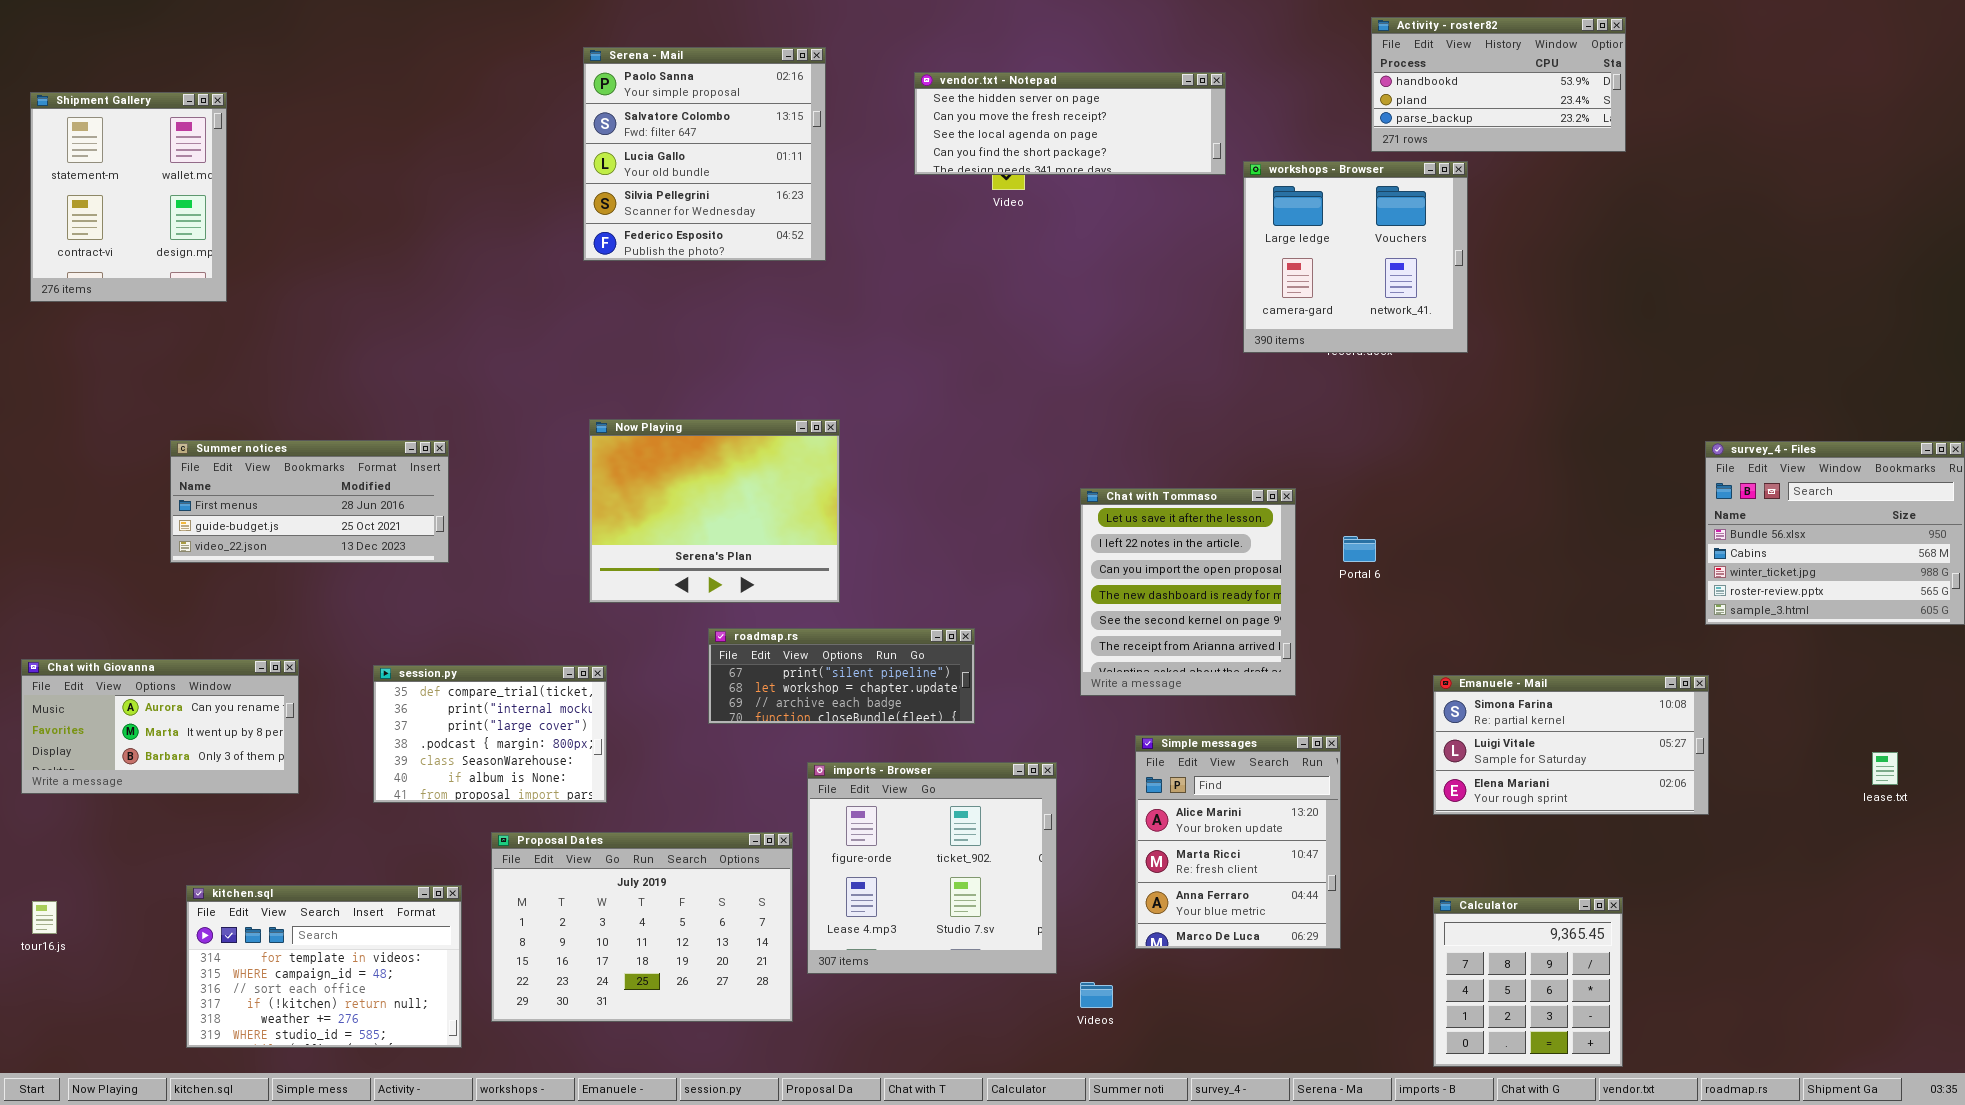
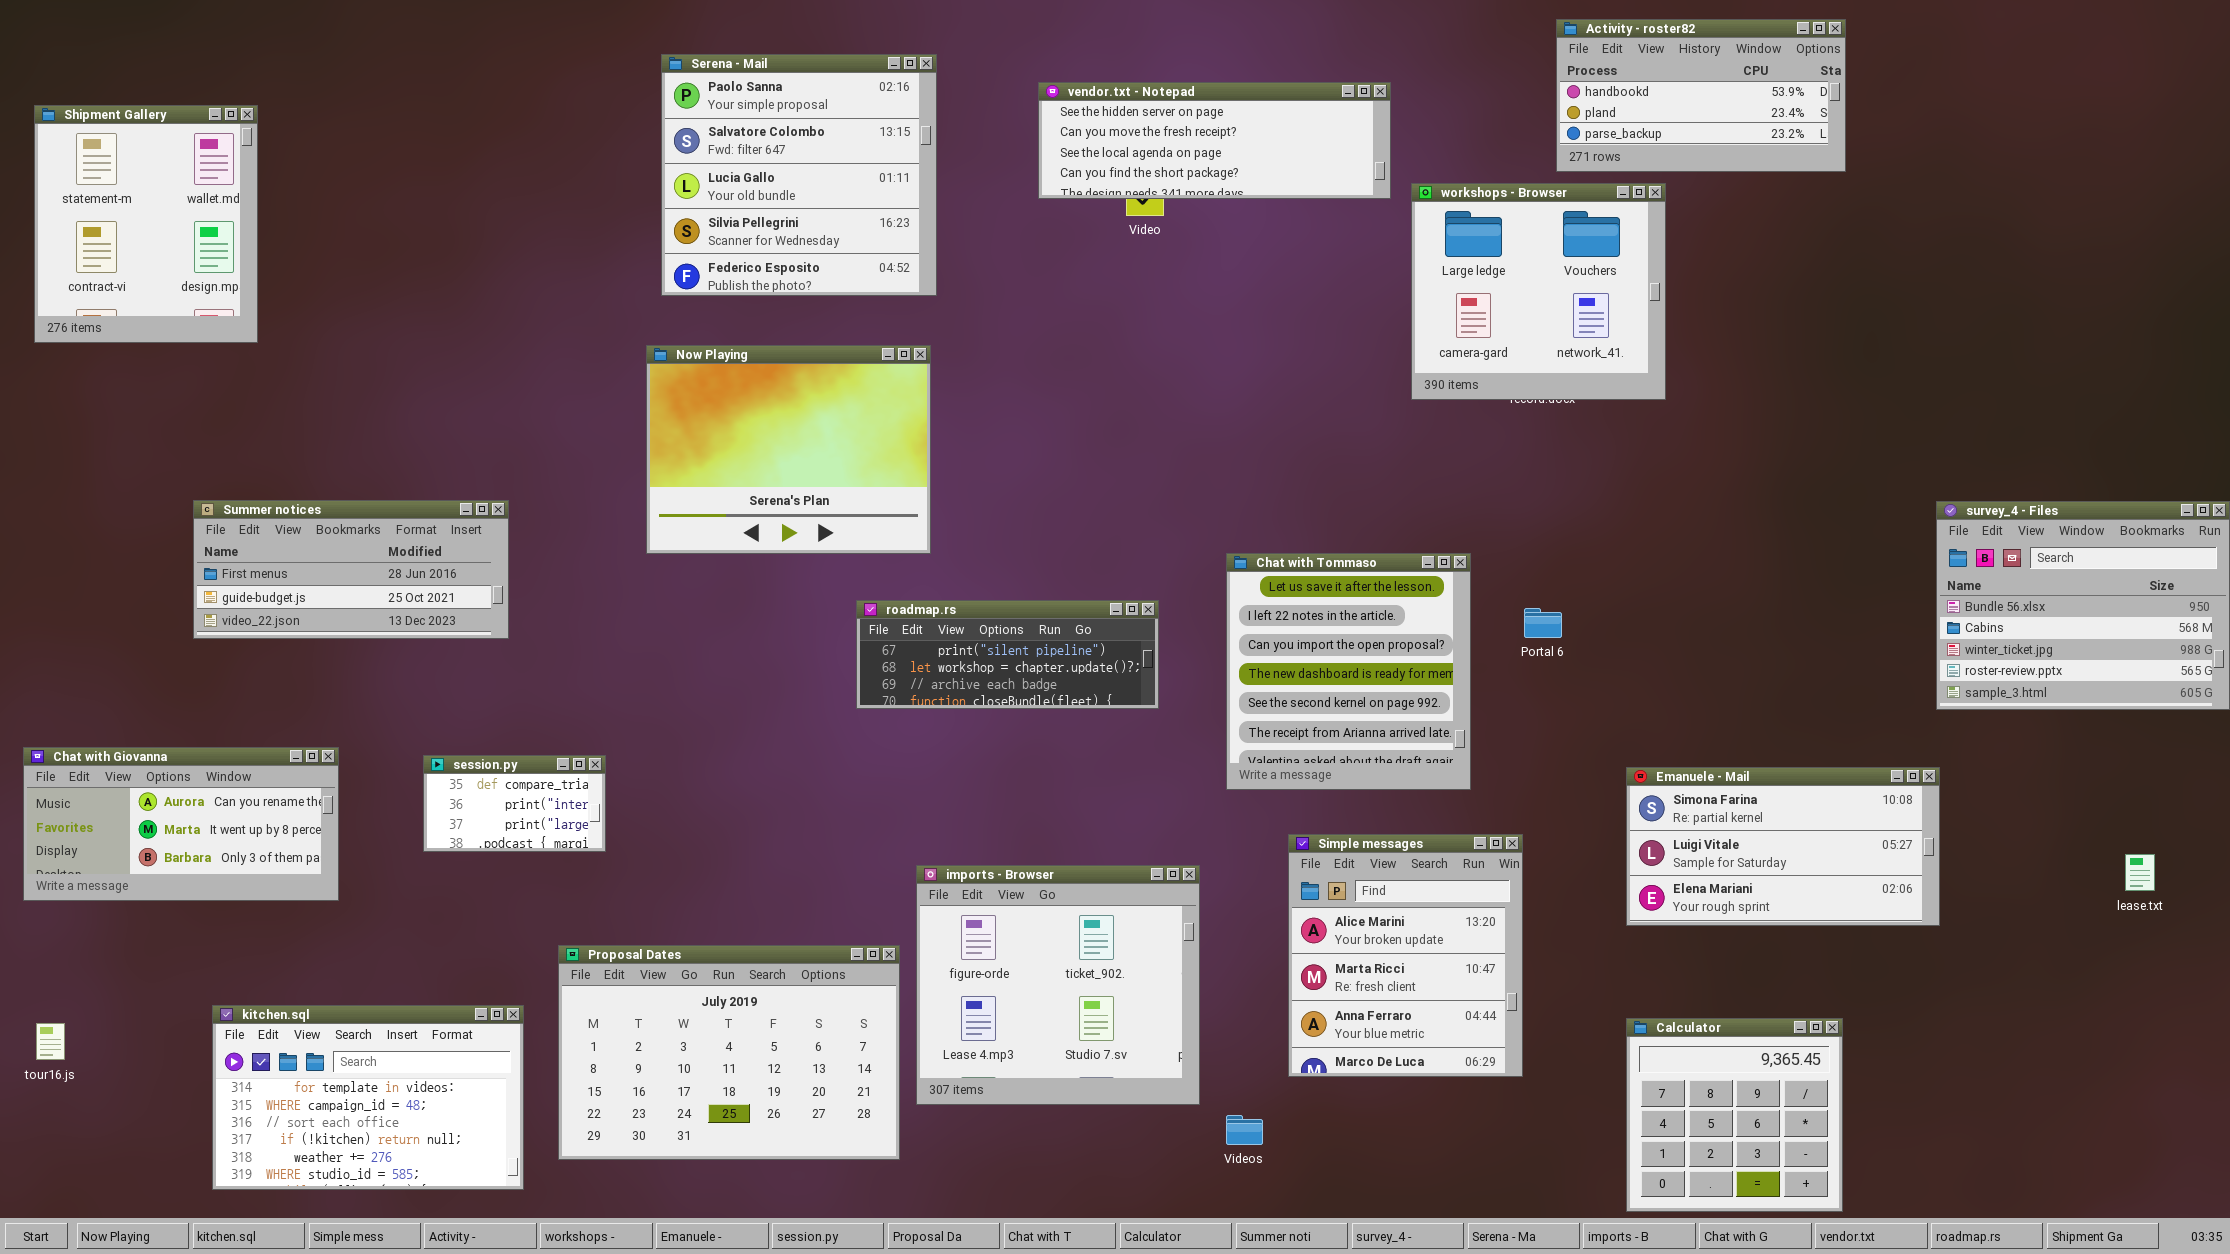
Now Playing: [589,419,840,603] -> [646,345,931,554], moved
roadmap.rs: [708,628,975,724] -> [856,600,1159,709], moved
session.py: [373,665,607,803] -> [423,755,606,852], resized

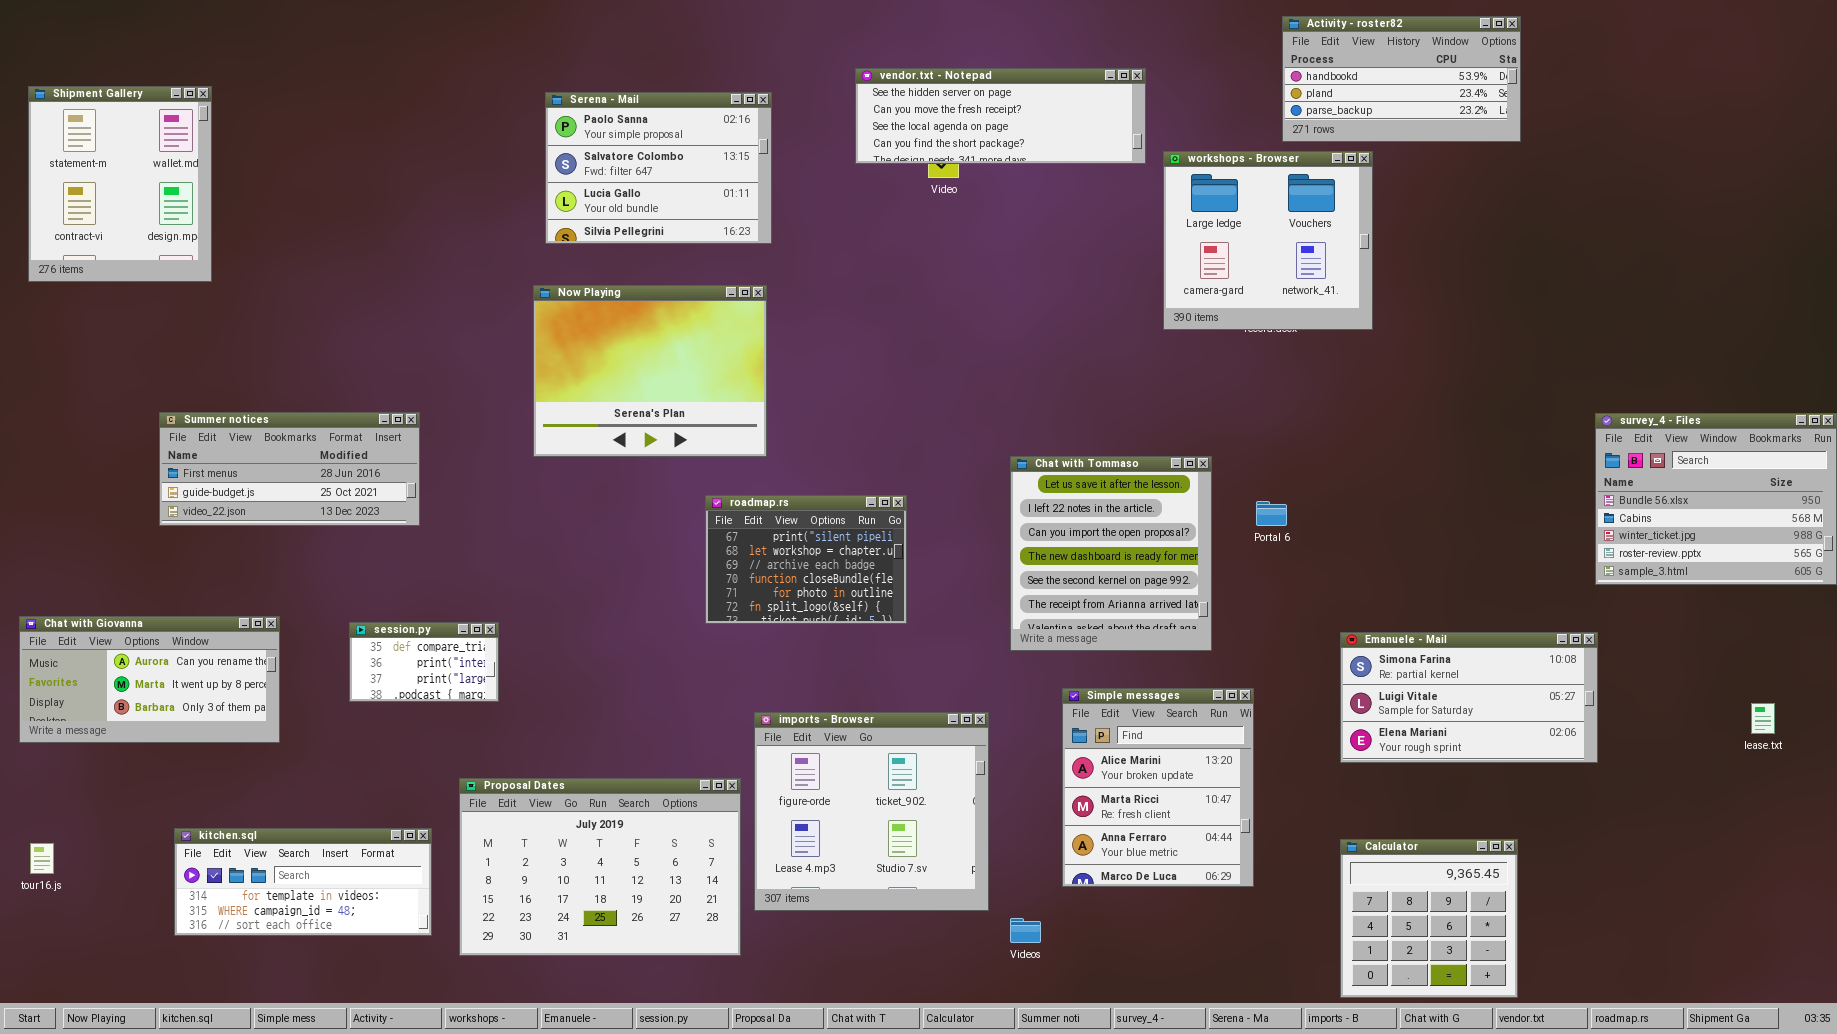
Serena - Mail: [661,54,937,296] -> [545,92,772,244], resized
roadmap.rs: [856,600,1159,709] -> [705,495,907,624], resized
kitchen.sql: [212,1005,524,1190] -> [174,828,432,936], resized

